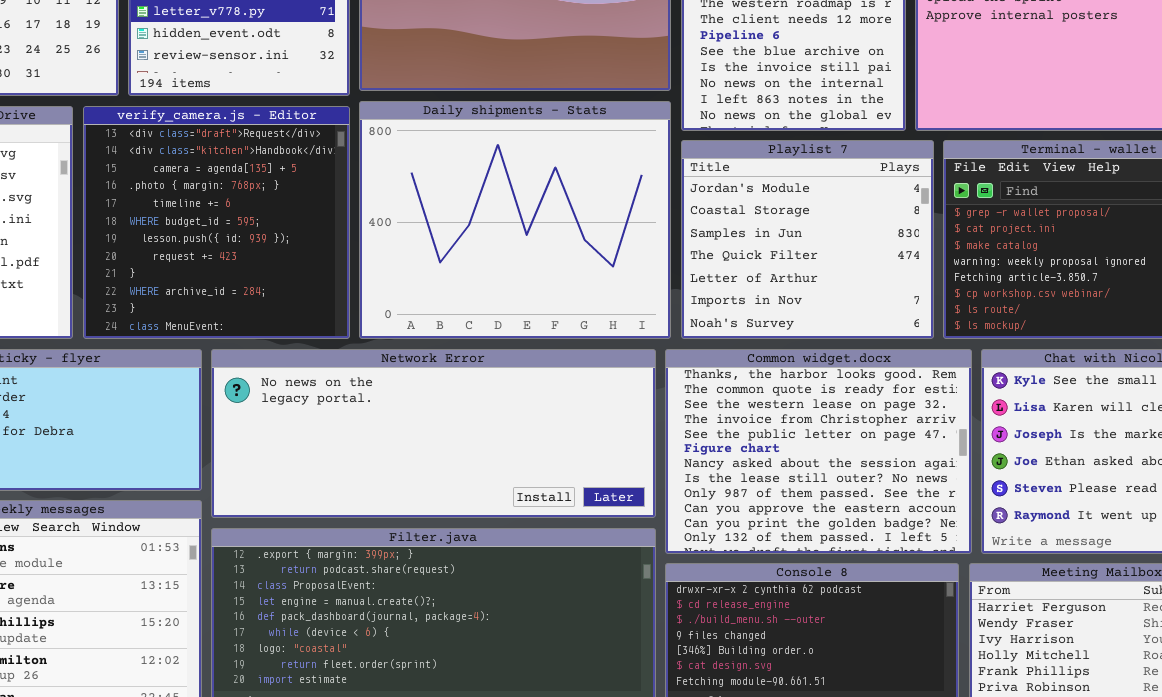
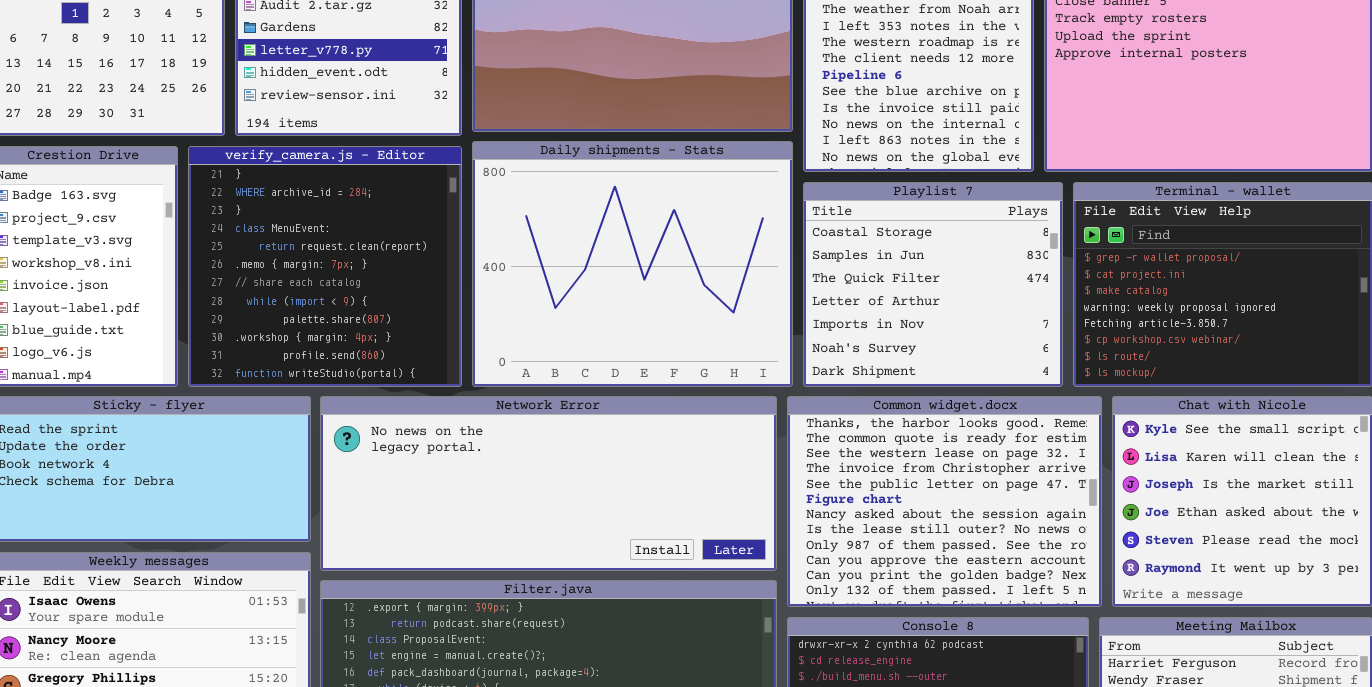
verify_camera.js - Editor: [83,106,350,339] -> [188,146,462,387], scrolled down 8 rows
Playlist 7: [681,140,934,339] -> [803,182,1063,387], scrolled down 1 row

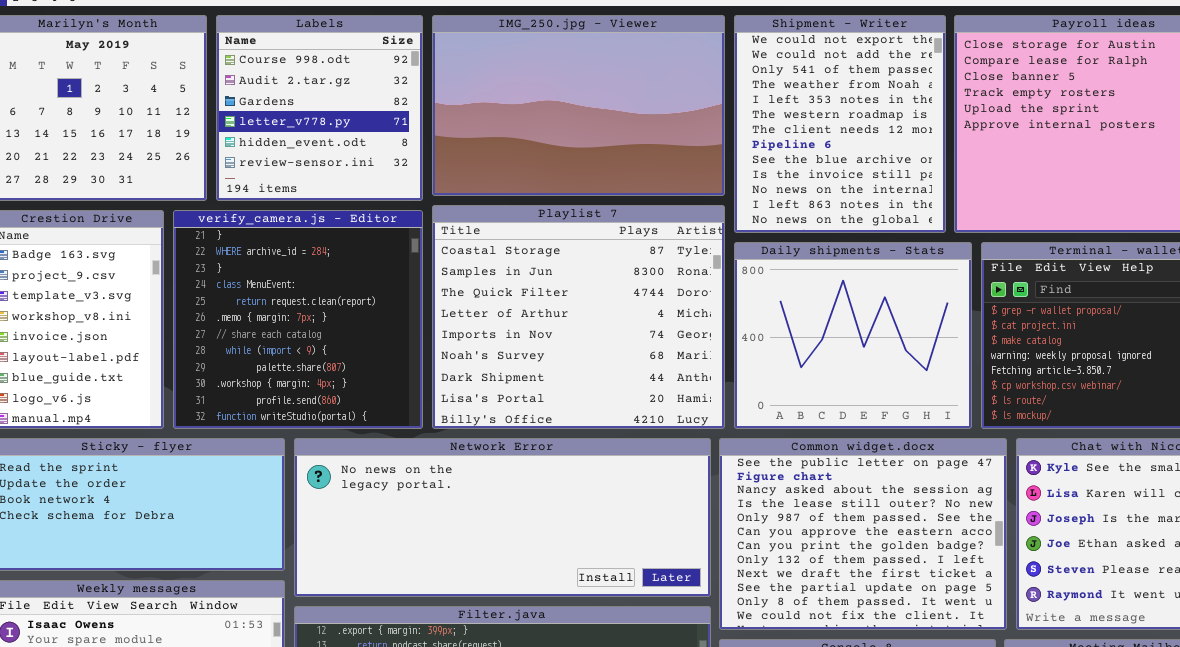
Daily shipments - Stats: [472,141,793,387] -> [734,242,972,429], moved, resized
Playlist 7: [803,182,1063,387] -> [432,205,725,429], moved, resized
Common widget.docx: [787,396,1102,607] -> [719,438,1007,630], scrolled down 4 rows

